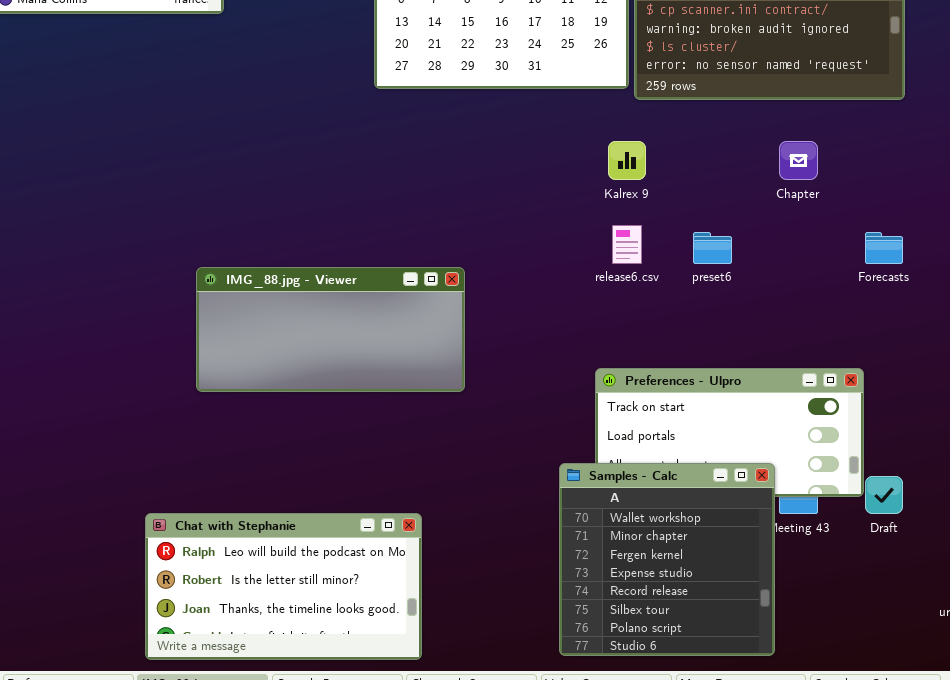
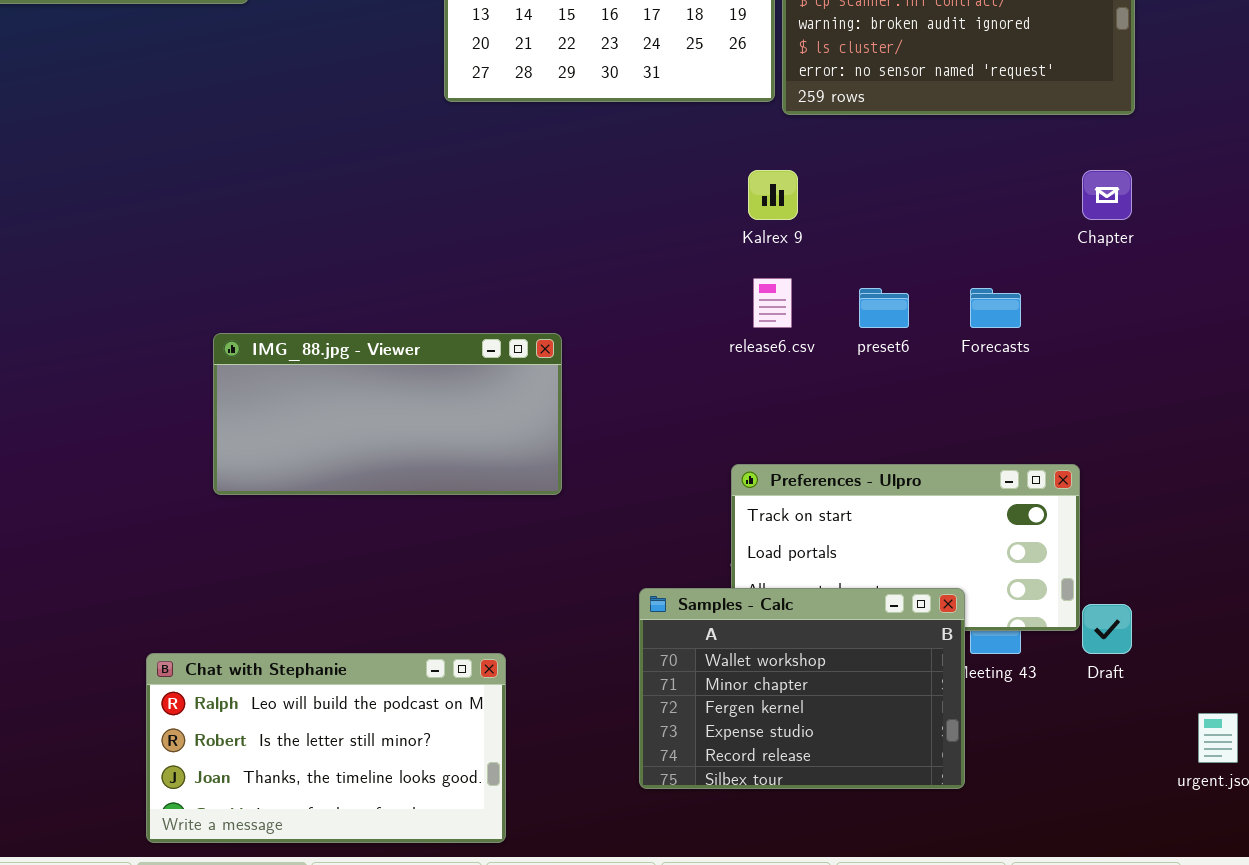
Chapter: [779,141,818,180] -> [1082,170,1132,220], moved
Forecasts: [865,232,903,264] -> [970,288,1021,328], moved
Samples - Calc: [559,463,775,656] -> [639,588,965,789], resized

